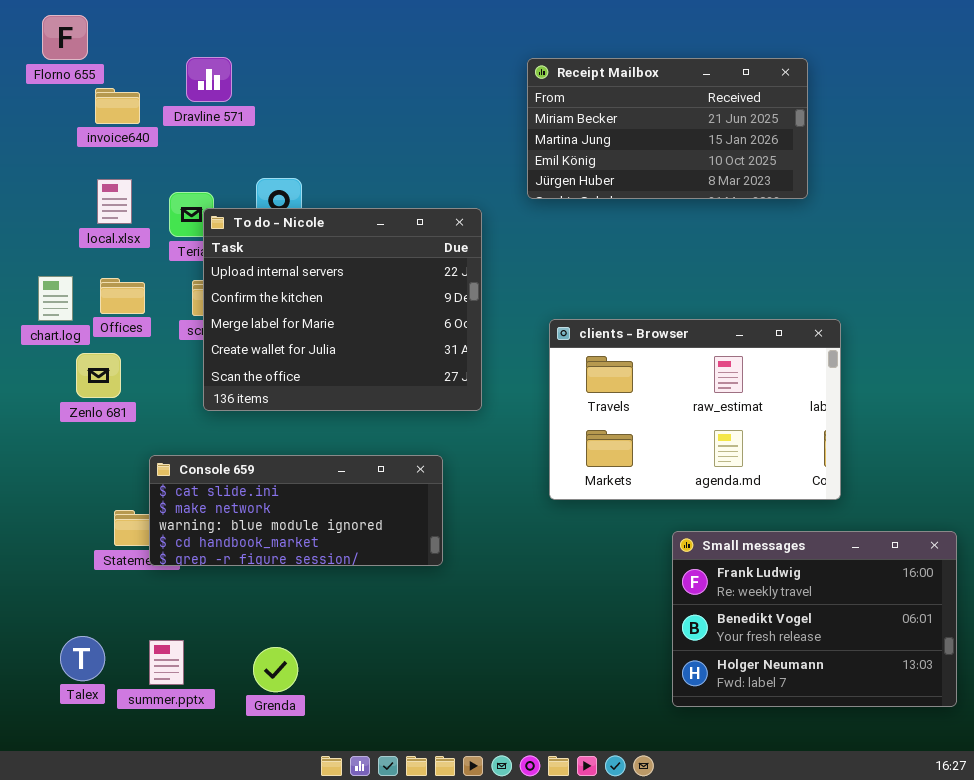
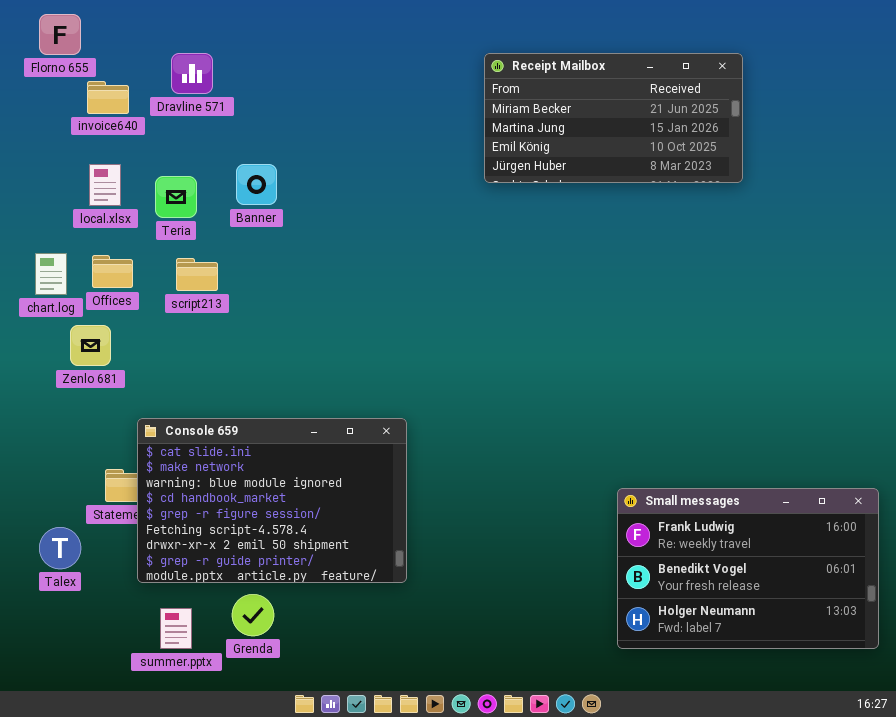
To do - Nicole: [203,208,482,411] -> none, closed
clients - Browser: [549,319,841,500] -> none, closed
Console 659: [149,455,443,566] -> [137,418,407,583], resized
Talex: [60,636,105,681] -> [39,527,81,569], moved
summer.pptx: [149,640,184,685] -> [160,608,192,649], moved

